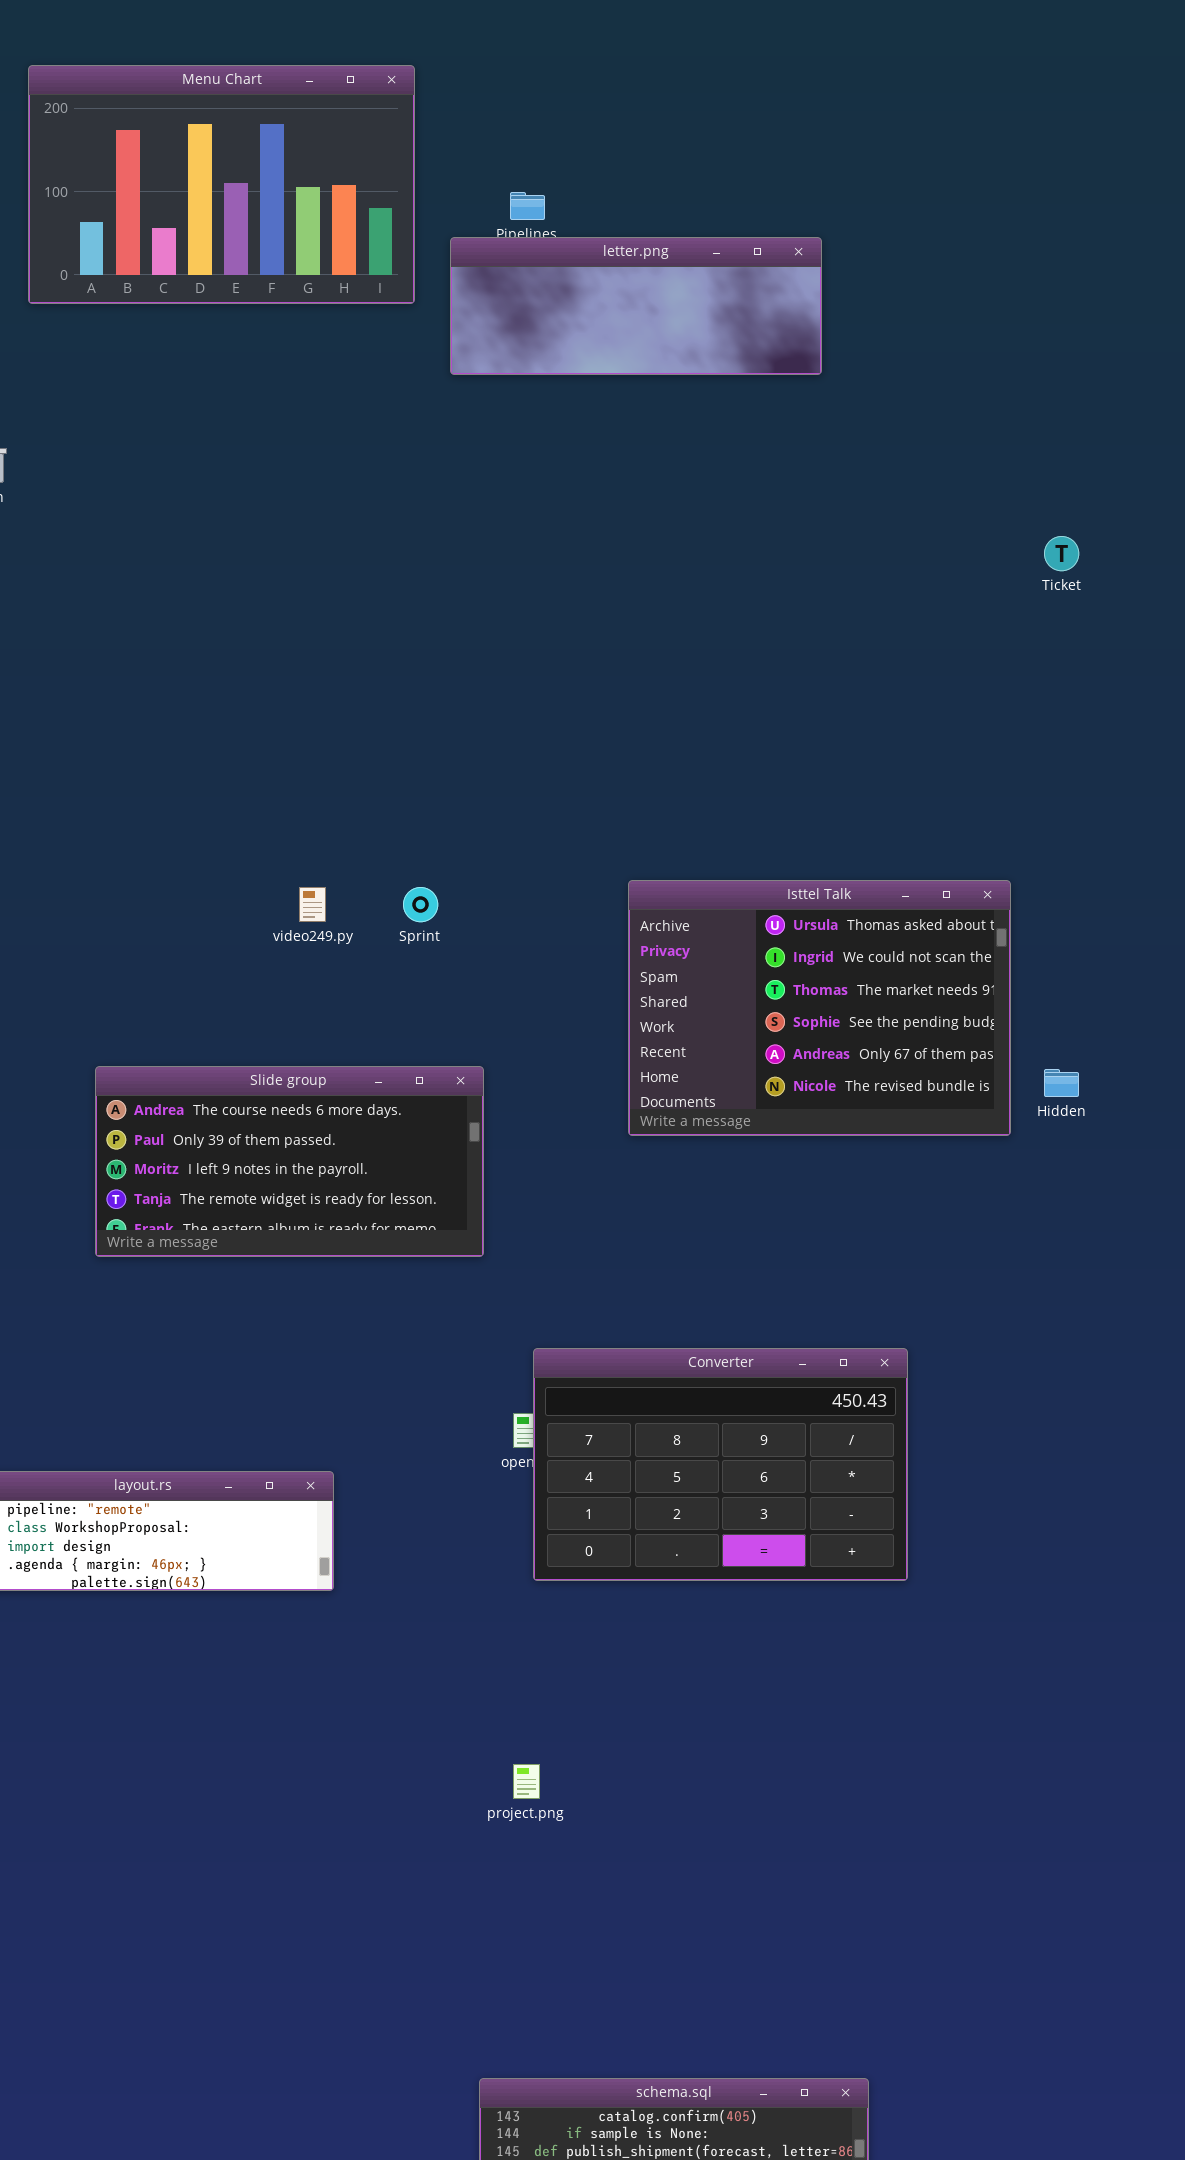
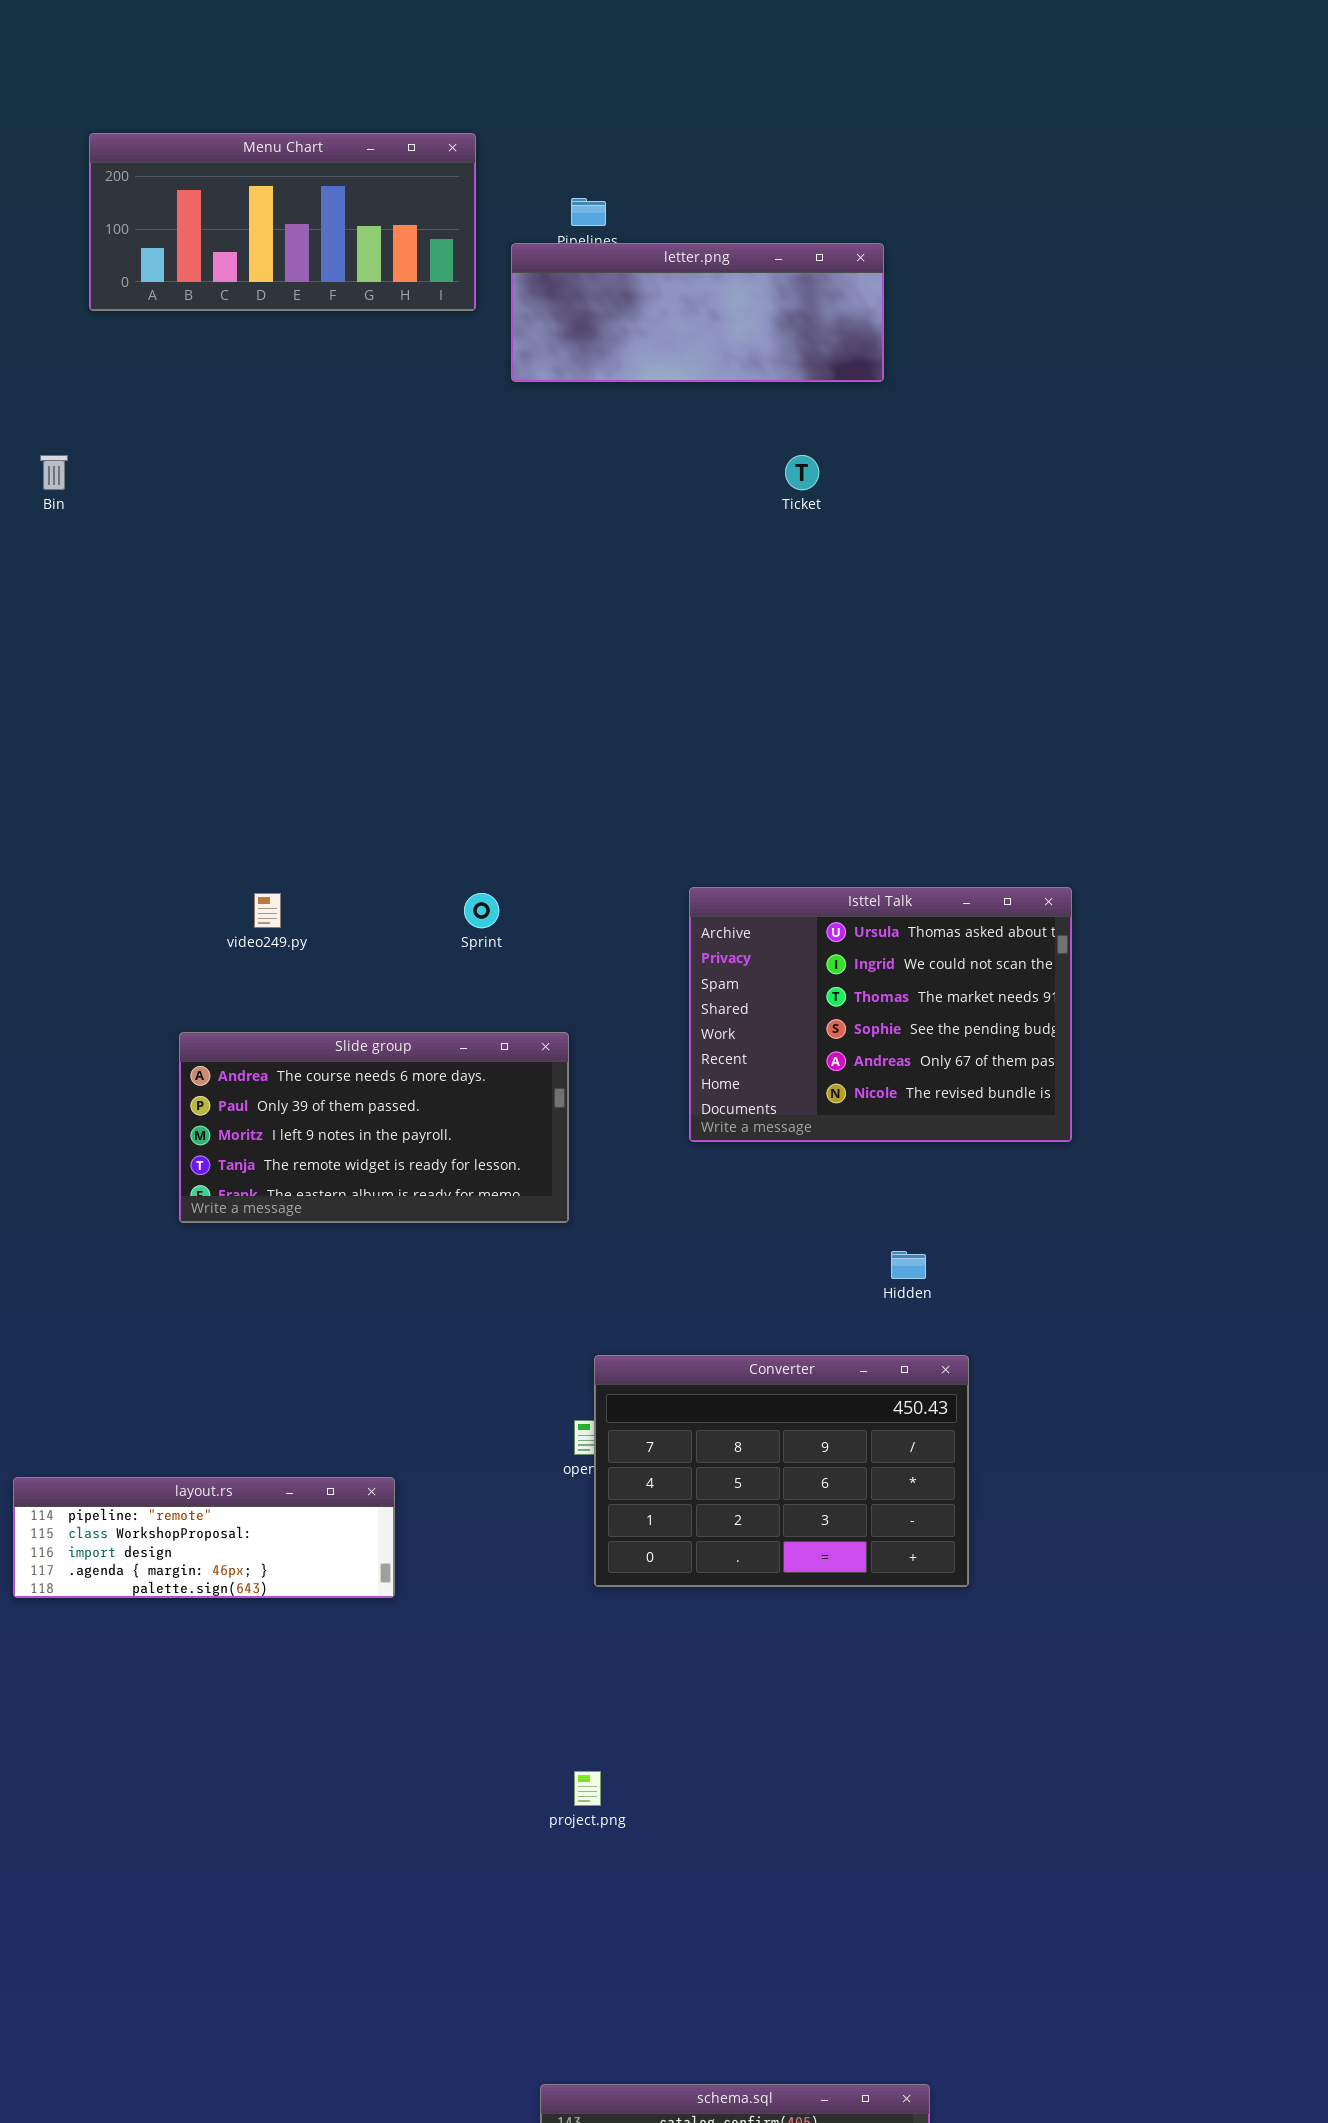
Menu Chart: [28,65,415,304] -> [89,133,476,311], resized
Ticket: [1044,536,1079,571] -> [785,455,819,490], moved
video249.py: [299,887,326,922] -> [254,893,281,928], moved
Slide group: [95,1066,484,1257] -> [179,1032,569,1223], moved
Hidden: [1044,1069,1079,1097] -> [891,1251,926,1279], moved

